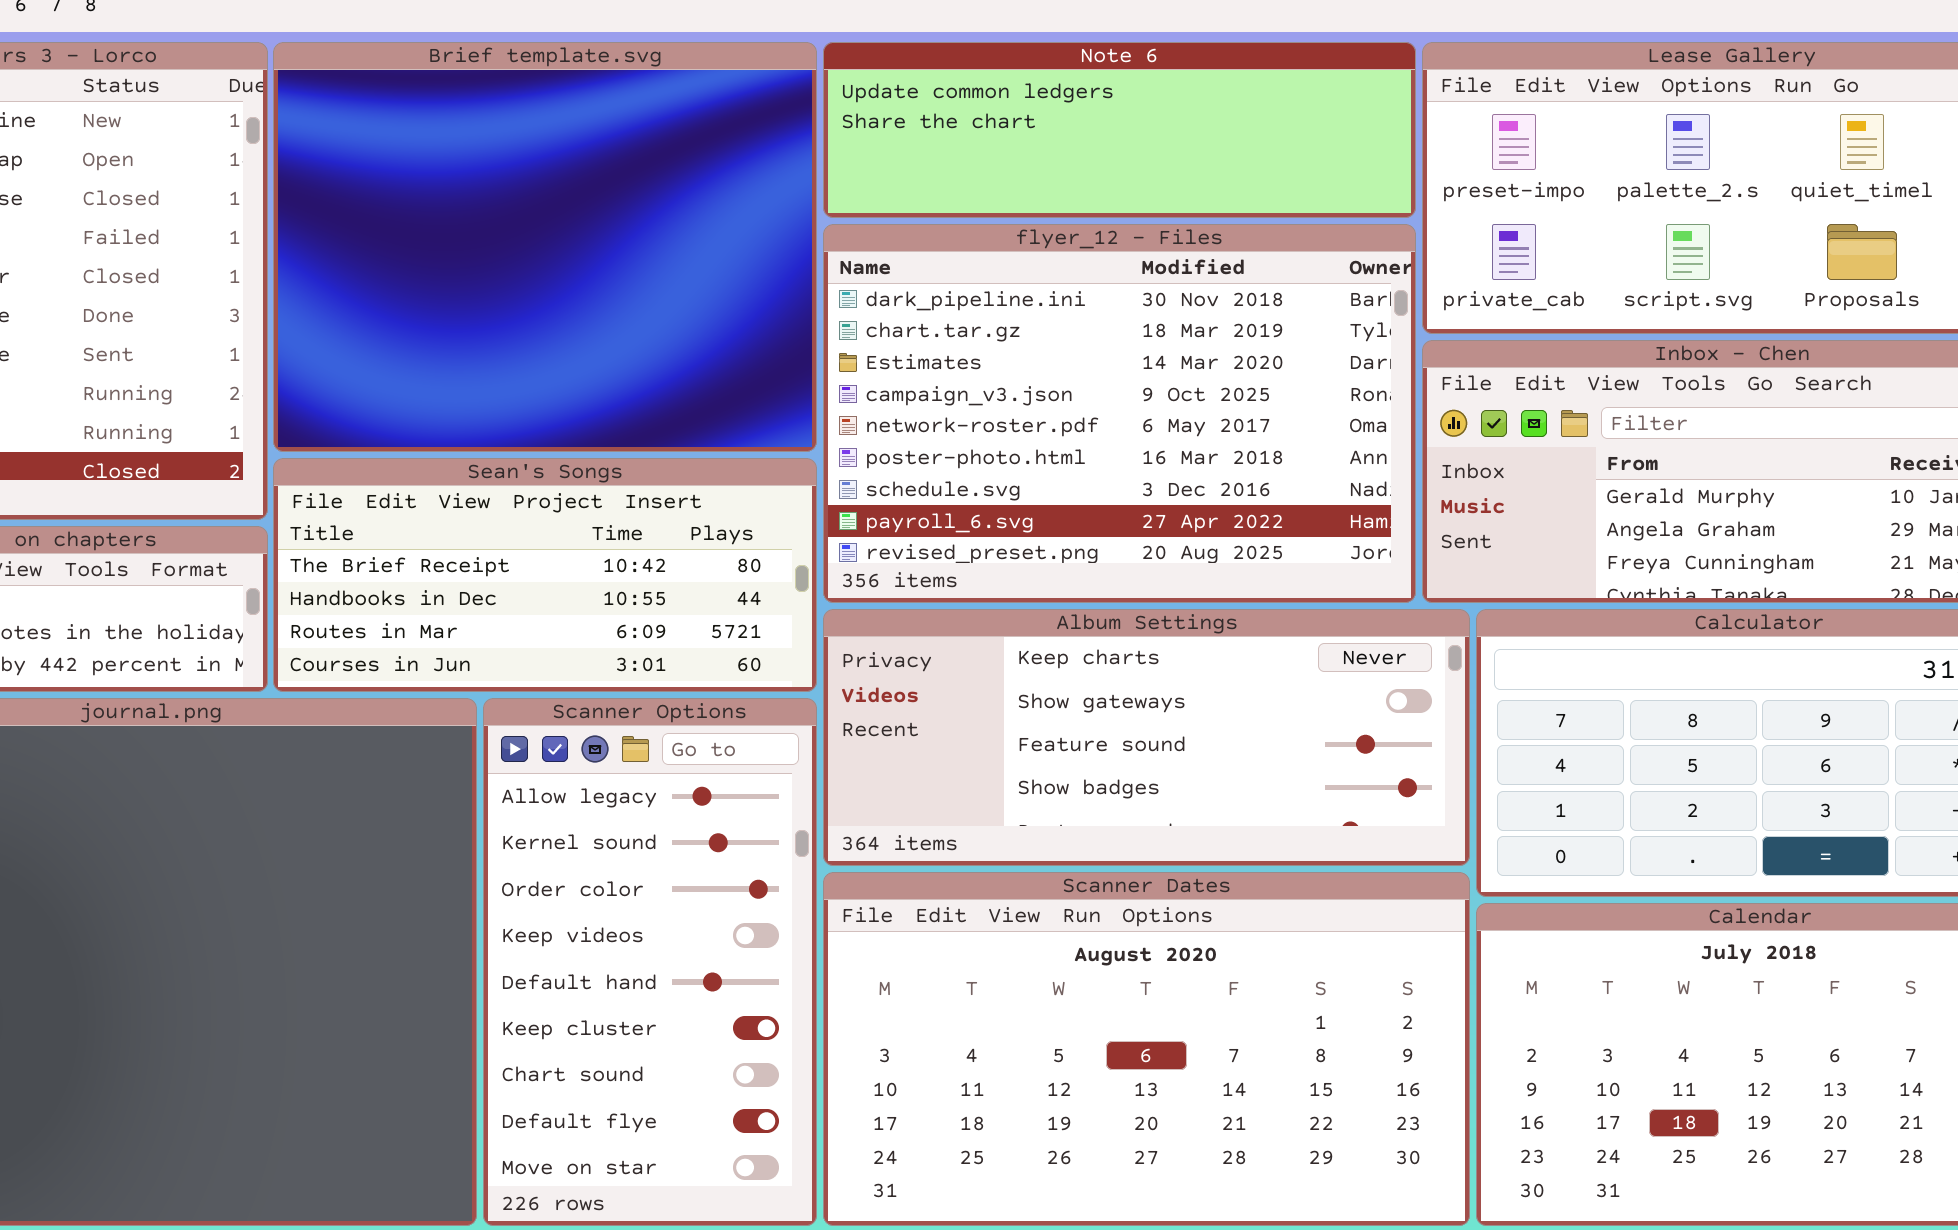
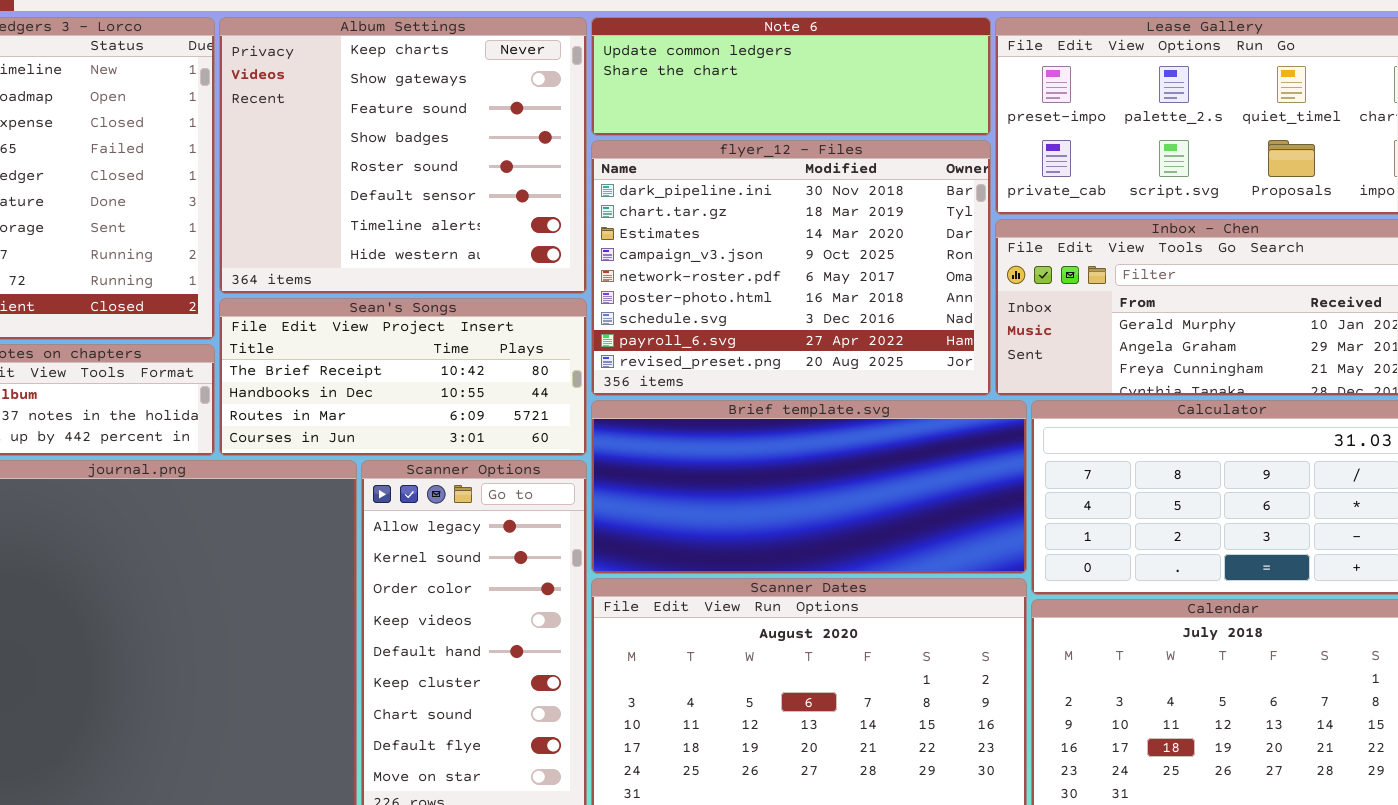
Brief template.svg: [273,42,817,452] -> [591,400,1027,574], moved, resized
Album Settings: [823,609,1470,866] -> [219,17,587,294], moved, resized

